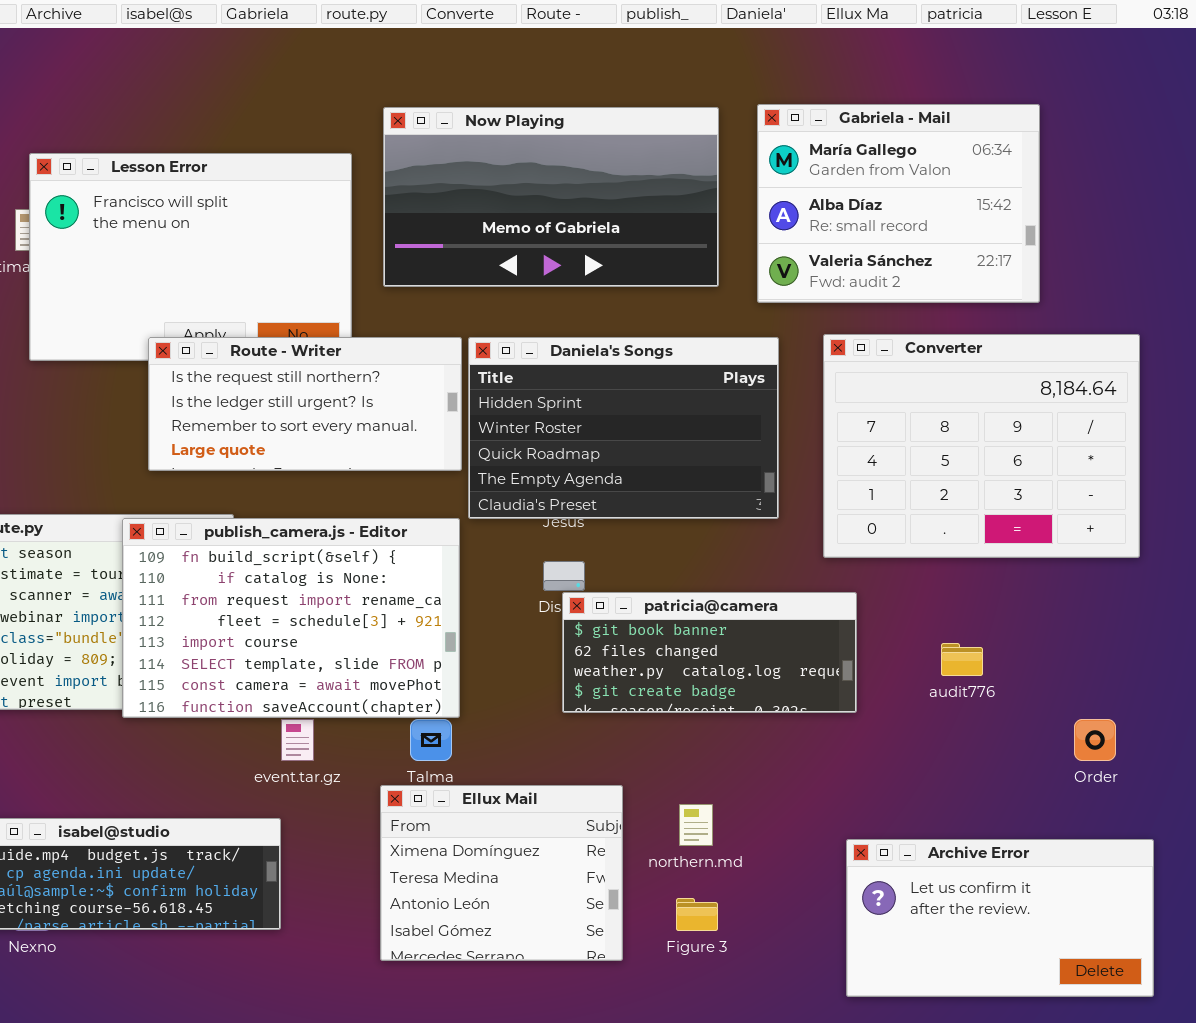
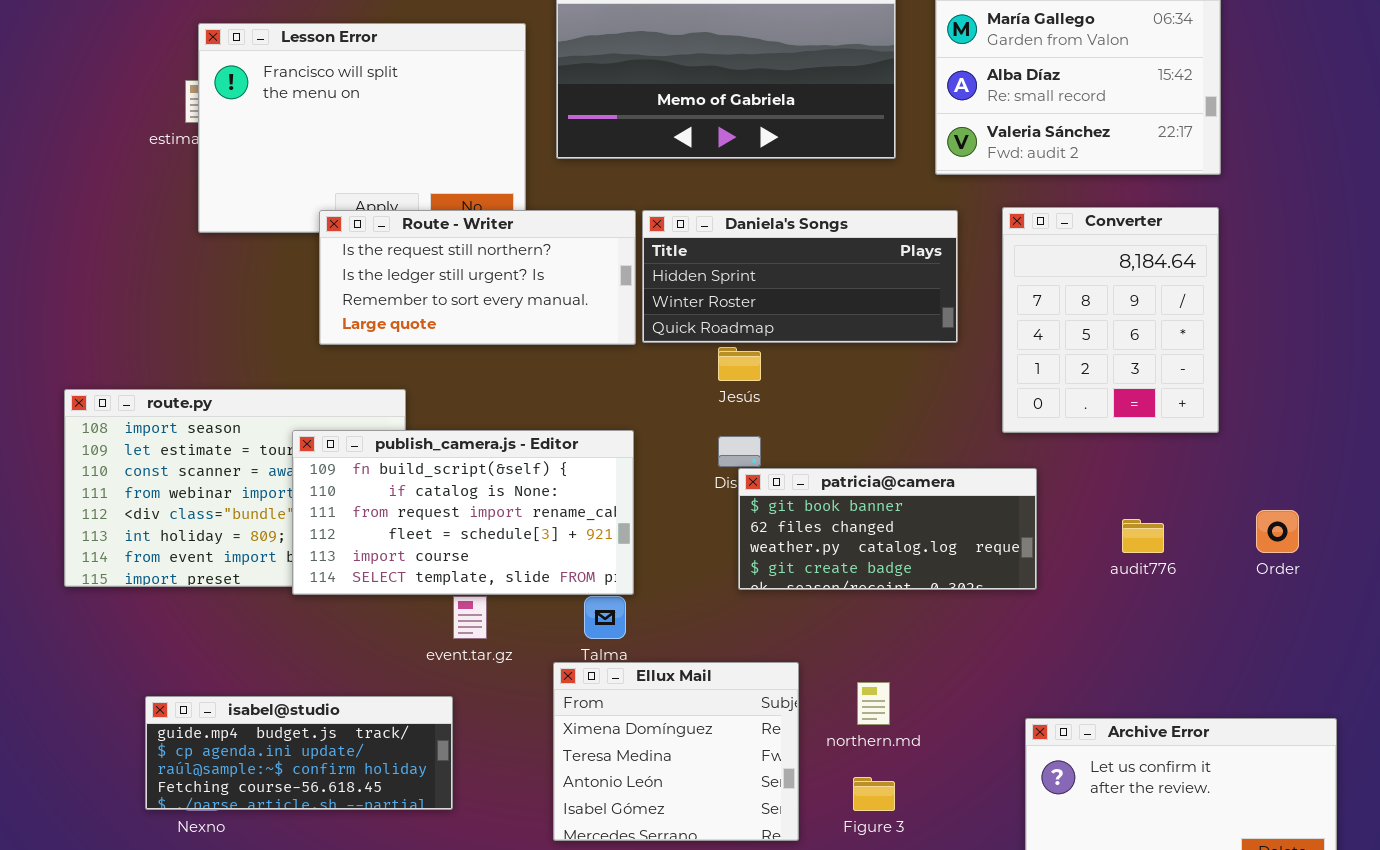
Converter: [823,334,1140,558] -> [1002,207,1219,433], resized
Daniela's Songs: [468,337,779,519] -> [642,210,958,343], resized
publish_camera.js - Editor: [122,518,460,718] -> [292,430,634,595], resized
Order: [1074,719,1116,761] -> [1256,510,1299,553], moved

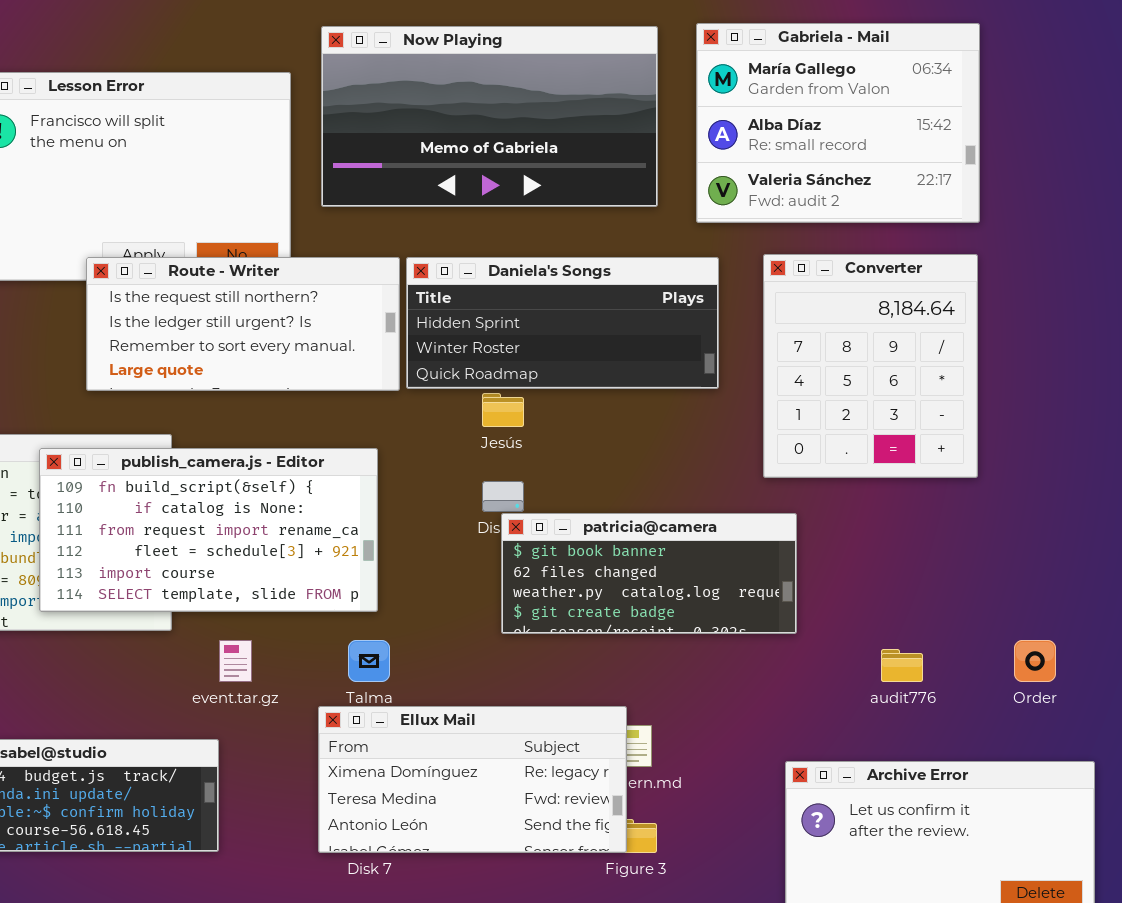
publish_camera.js - Editor: [292,430,634,595] -> [39,448,378,612], moved
Order: [1256,510,1299,553] -> [1014,640,1056,682], moved
audit776: [1122,519,1164,553] -> [881,649,923,682], moved
Ellux Mail: [553,662,799,841] -> [318,706,627,853], resized

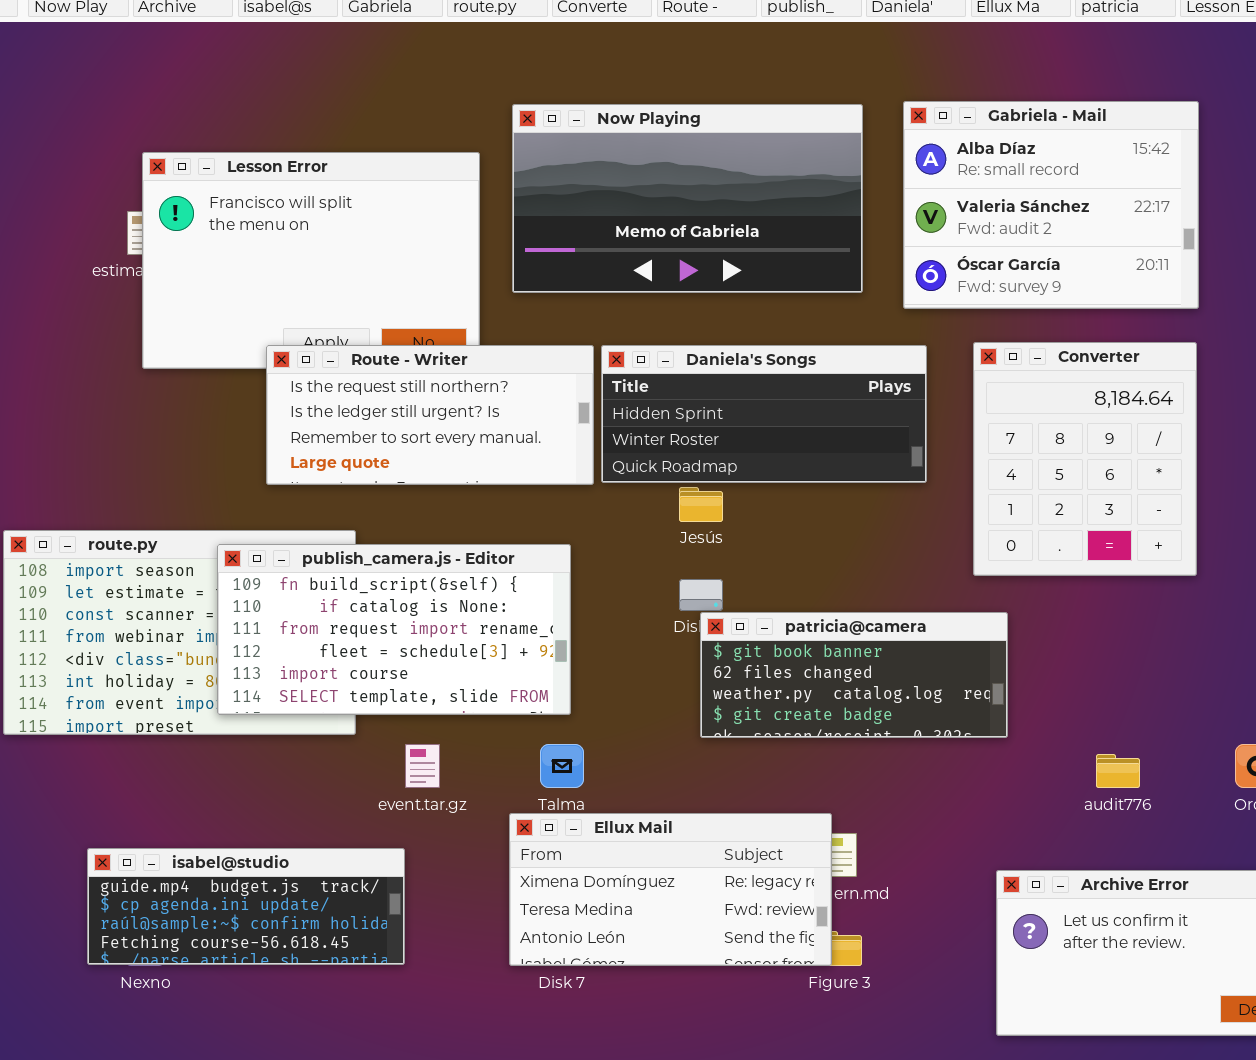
Gabriela - Mail: [696,23,980,223] -> [903,101,1199,309], scrolled down 1 row

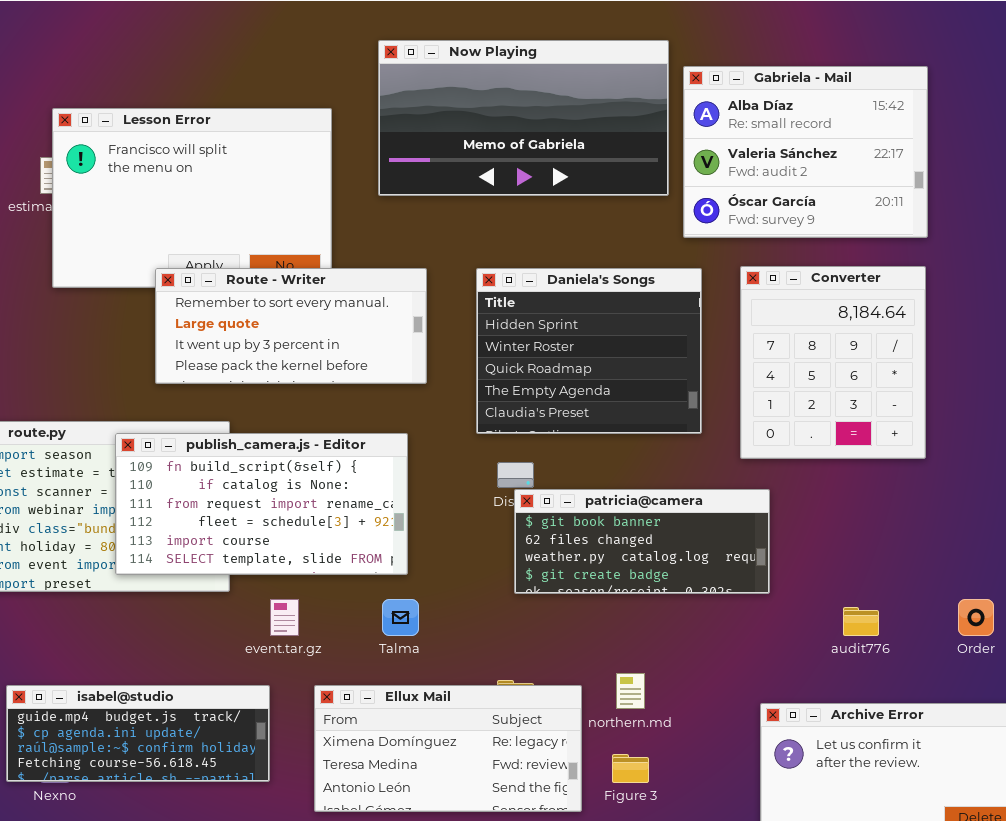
Now Playing: [512,104,863,293] -> [378,40,669,196], moved
Route - Writer: [266,345,594,485] -> [155,268,427,384], scrolled down 2 rows
Daniela's Songs: [601,345,927,483] -> [476,268,702,434], resized
Ellux Mail: [509,813,832,966] -> [314,685,582,812], moved

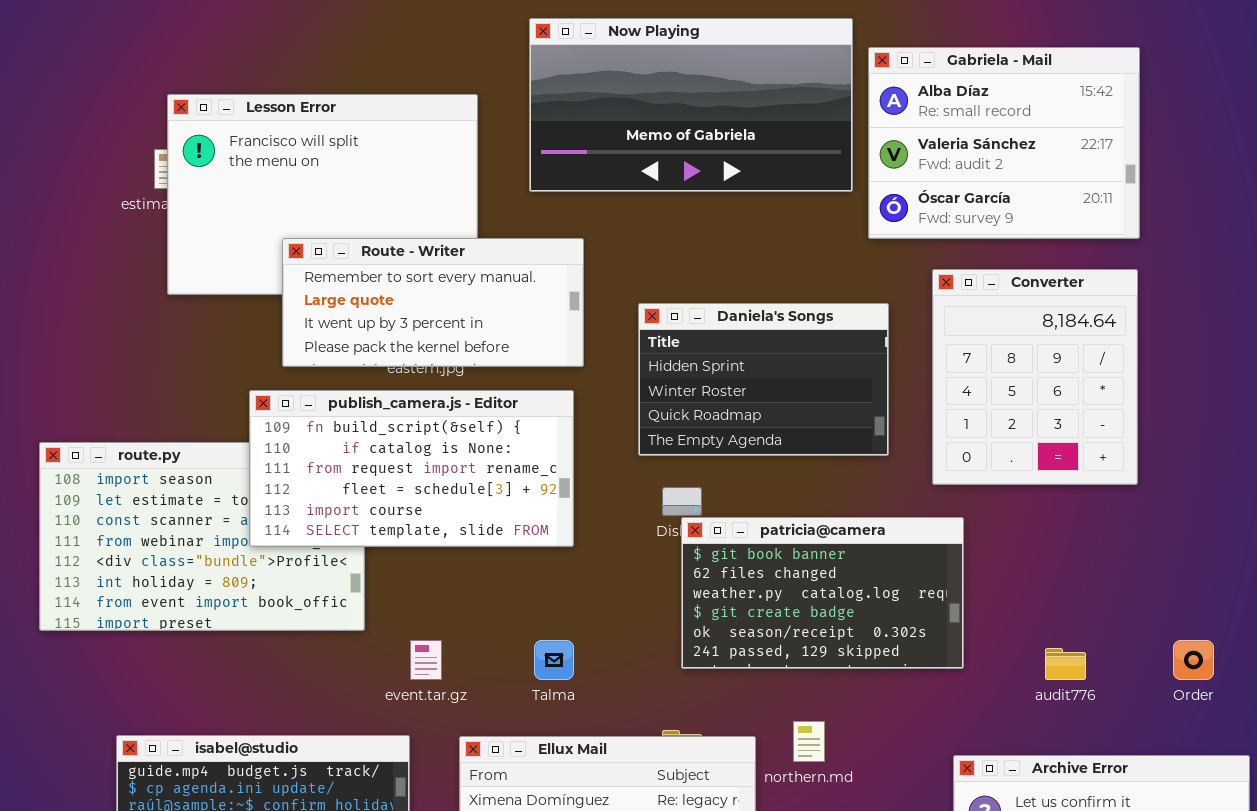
Route - Writer: [155,268,427,384] -> [282,238,584,367], moved
Daniela's Songs: [476,268,702,434] -> [638,303,889,456], resized
publish_camera.js - Editor: [115,433,408,575] -> [249,390,574,547], moved
patricia@camera: [514,489,770,594] -> [681,517,964,669], resized

